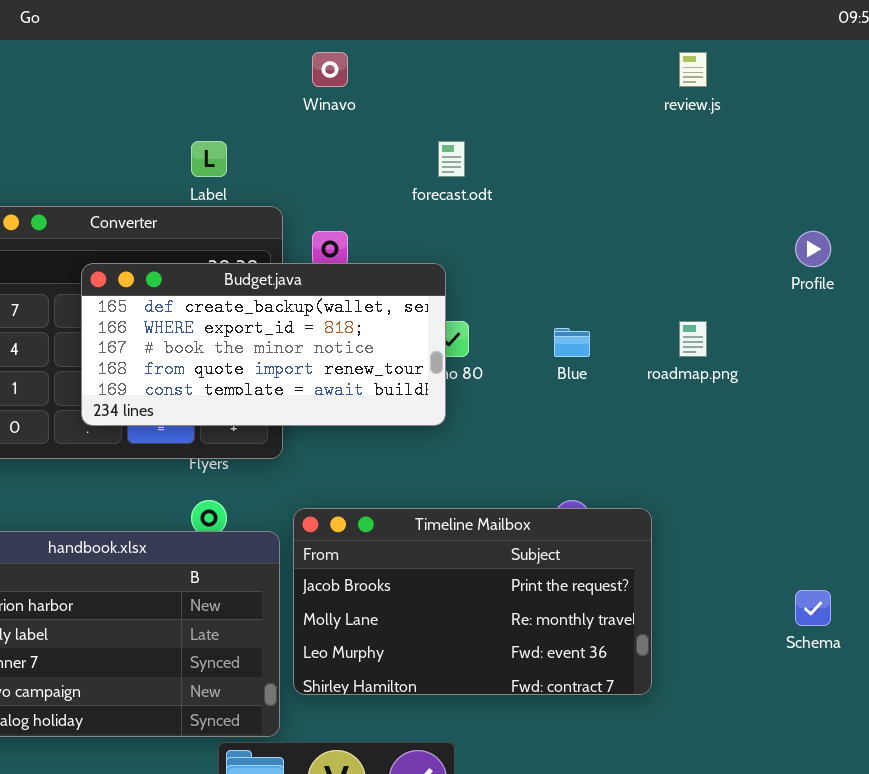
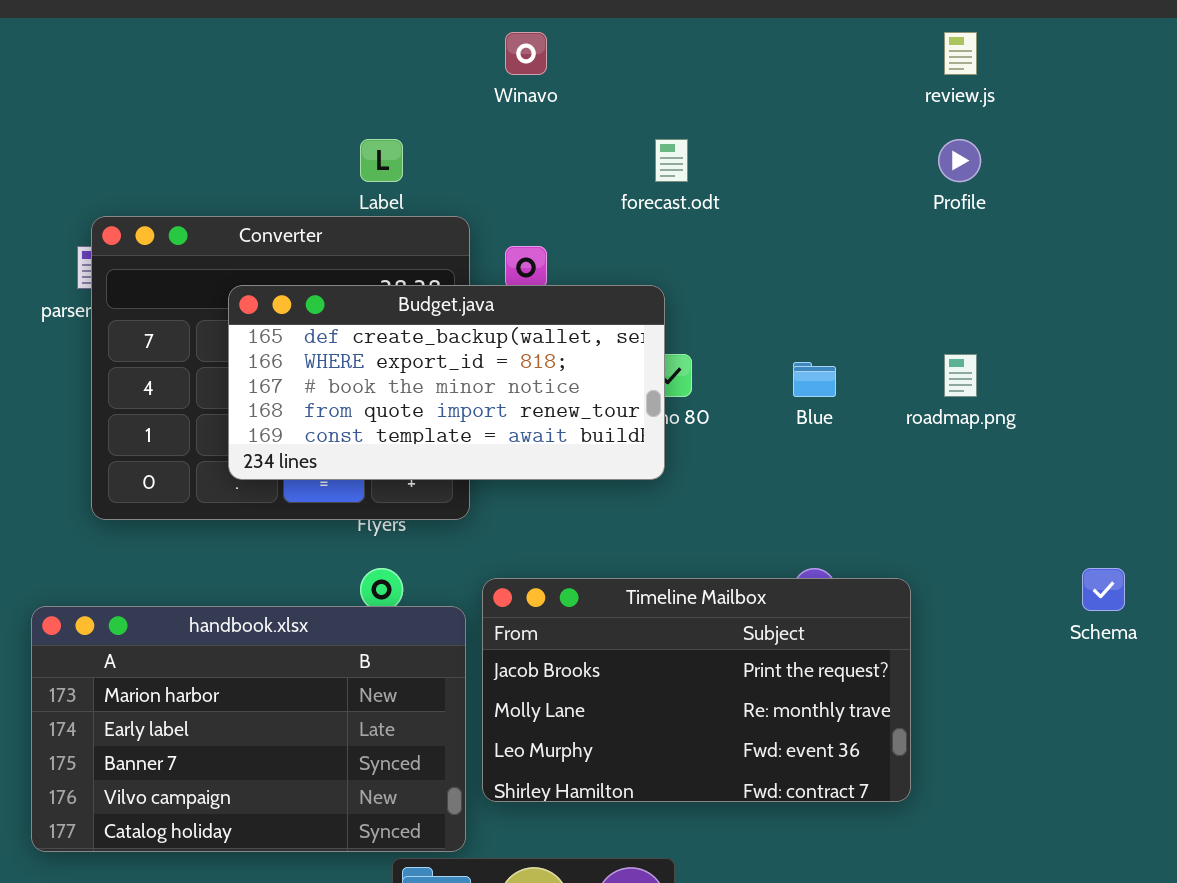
Profile: [795,231,831,267] -> [938,139,981,182], moved
Schema: [795,590,831,626] -> [1082,568,1125,611], moved

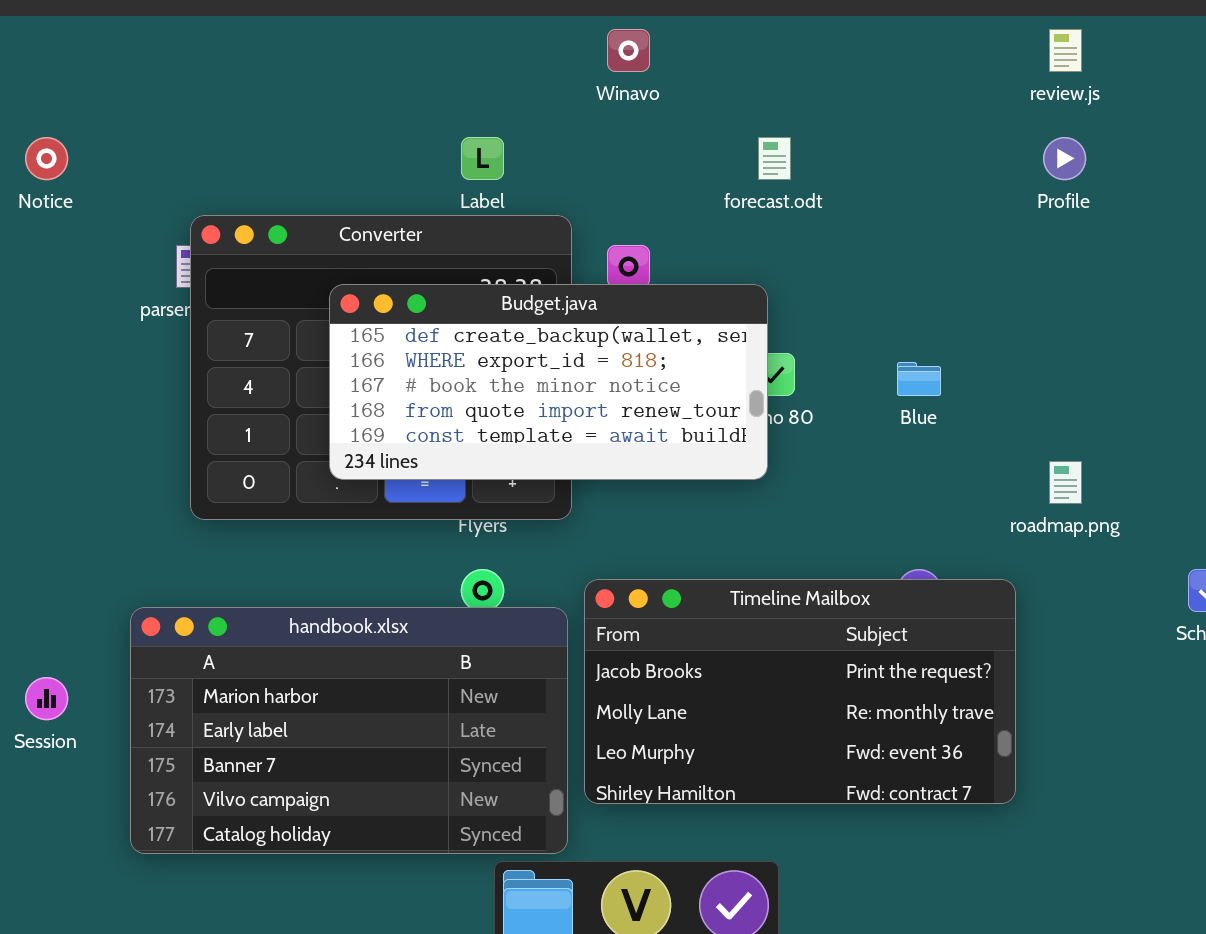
roadmap.png: [944,354,977,397] -> [1049,461,1082,504], moved

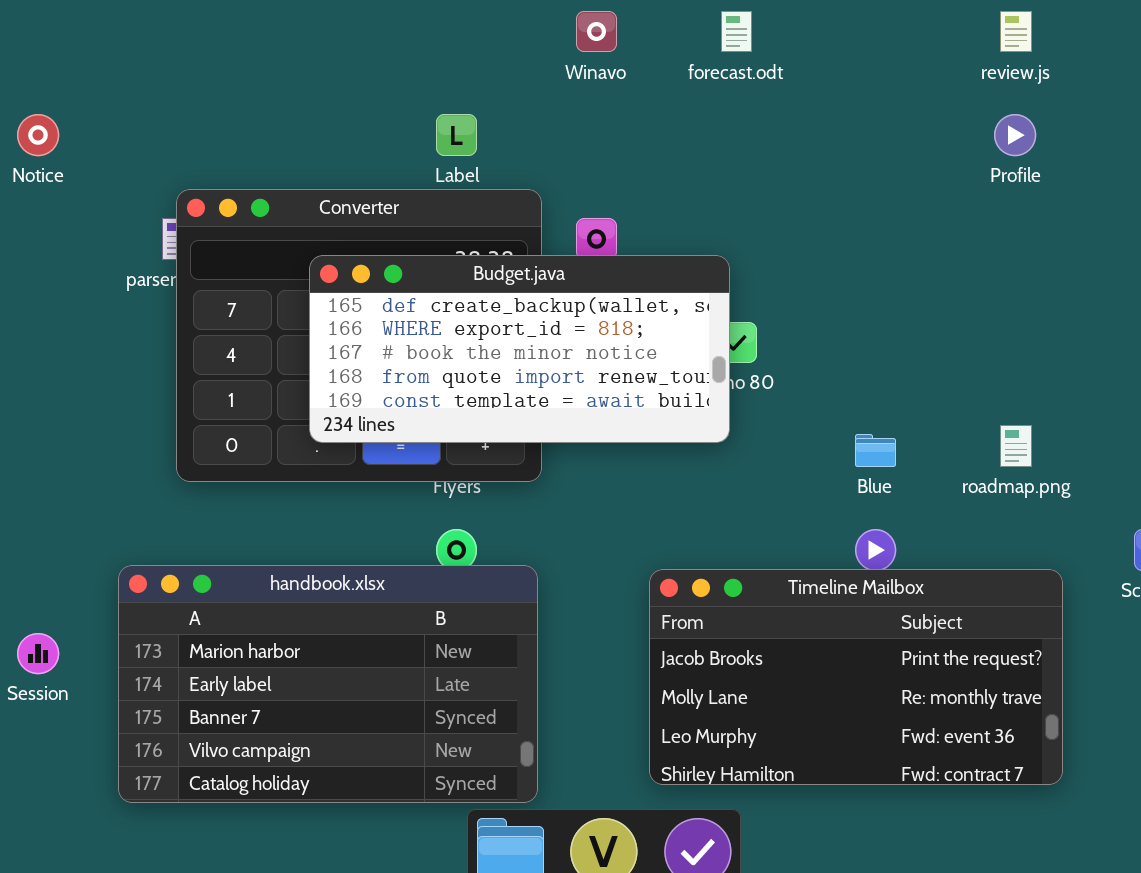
forecast.odt: [758,137,791,180] -> [721,11,752,52], moved
Blue: [897,362,941,396] -> [855,434,896,467], moved
Timeline Mailbox: [584,579,1016,804] -> [649,569,1063,785], moved

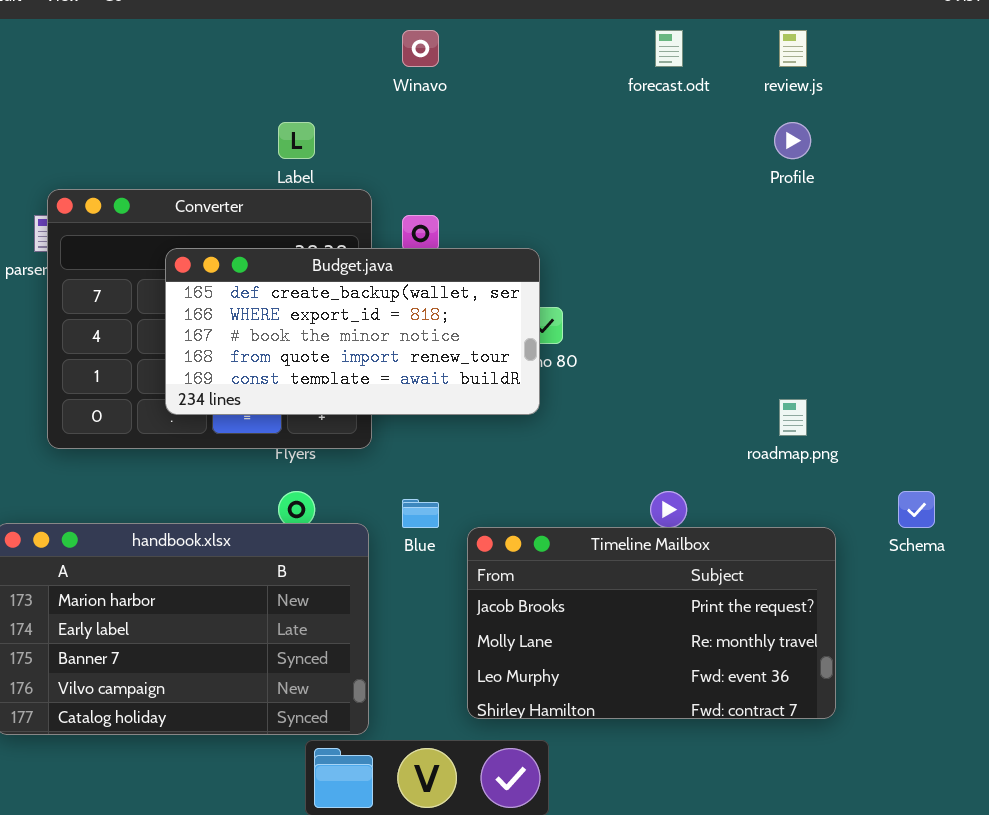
forecast.odt: [721,11,752,52] -> [655,30,683,67], moved
Blue: [855,434,896,467] -> [402,499,439,528], moved

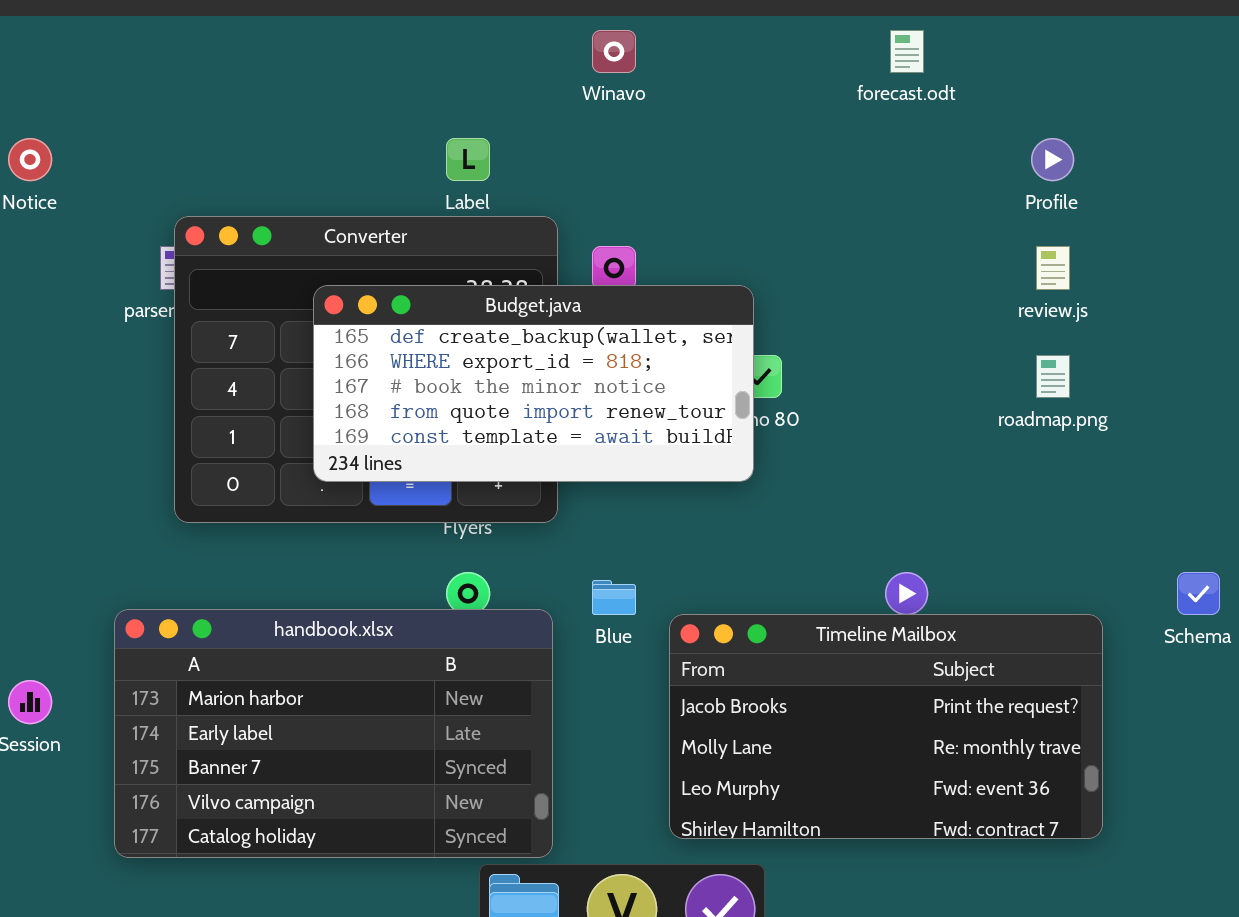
review.js: [779,30,807,67] -> [1036,246,1070,290], moved
roadmap.png: [779,399,807,436] -> [1036,355,1070,398], moved

